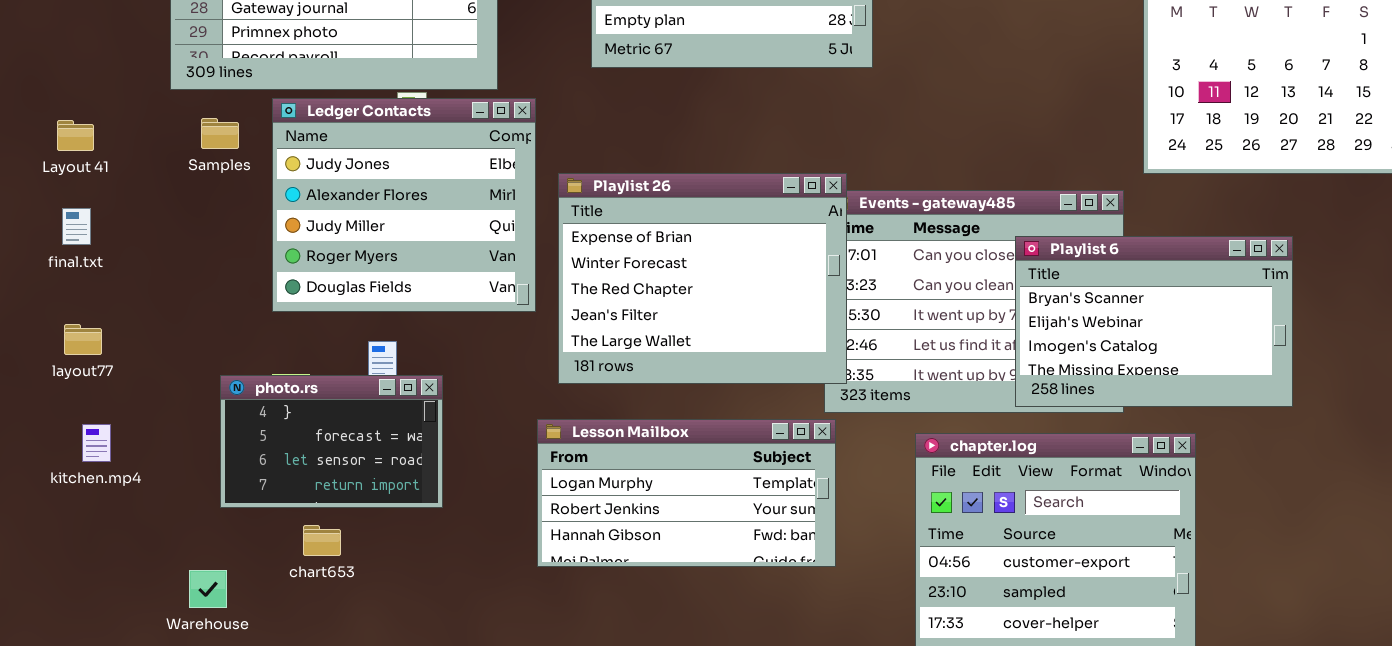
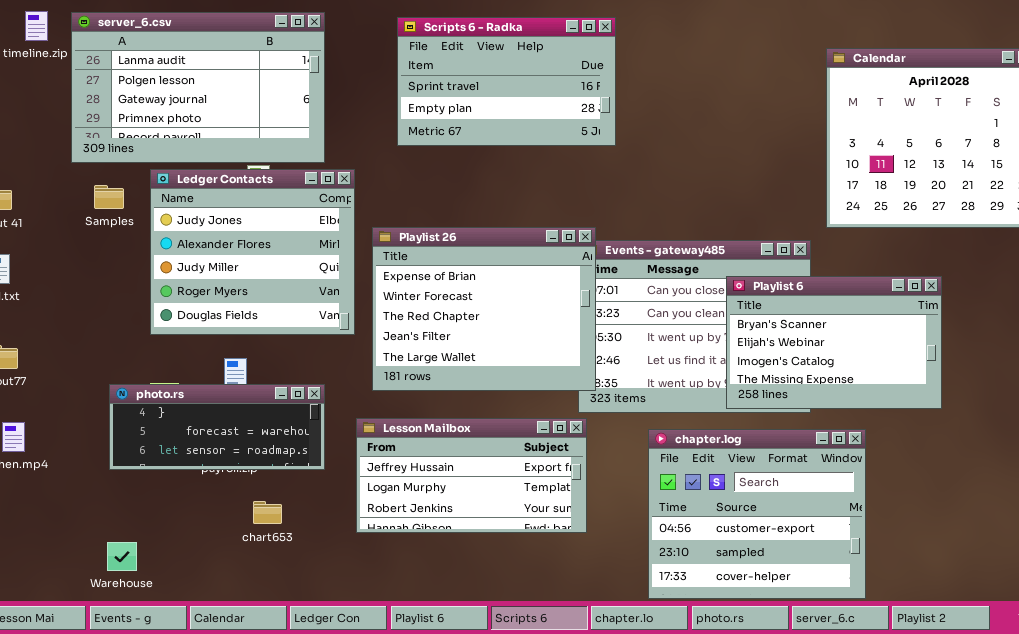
photo.rs: [220,375,443,508] -> [109,384,325,470], resized
Lesson Mailbox: [537,419,836,567] -> [356,418,587,533], scrolled up 1 row
chart653: [303,525,341,556] -> [253,501,282,524], moved
Warehouse: [189,570,227,608] -> [107,542,137,571], moved

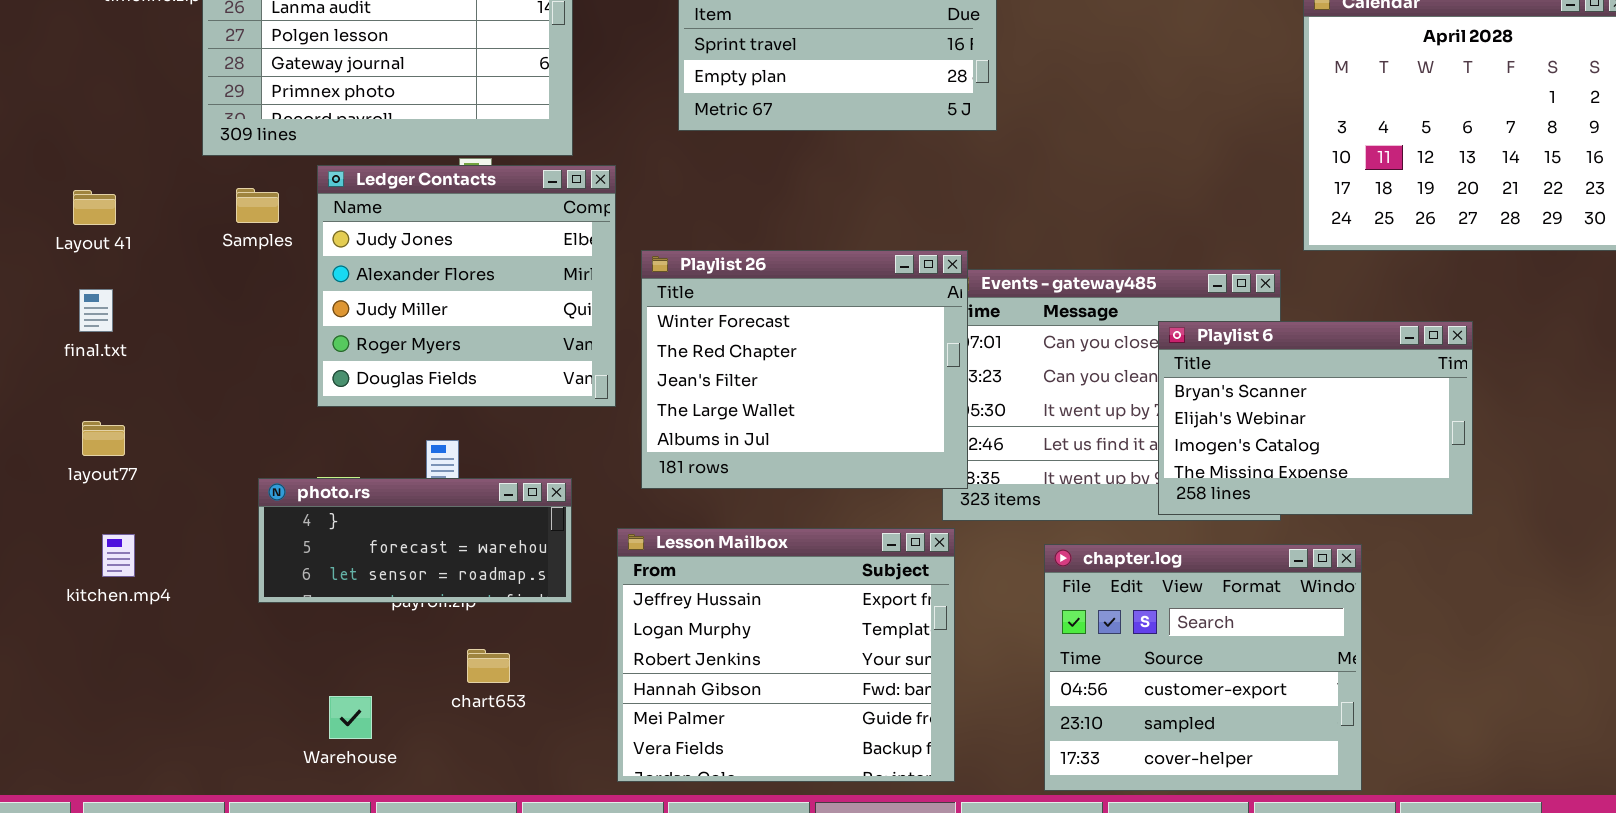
Playlist 26: [372,227,596,391] -> [641,250,968,489], scrolled down 1 row
Lesson Mailbox: [356,418,587,533] -> [617,528,955,782], resized
Warehouse: [107,542,137,571] -> [329,696,372,739], moved

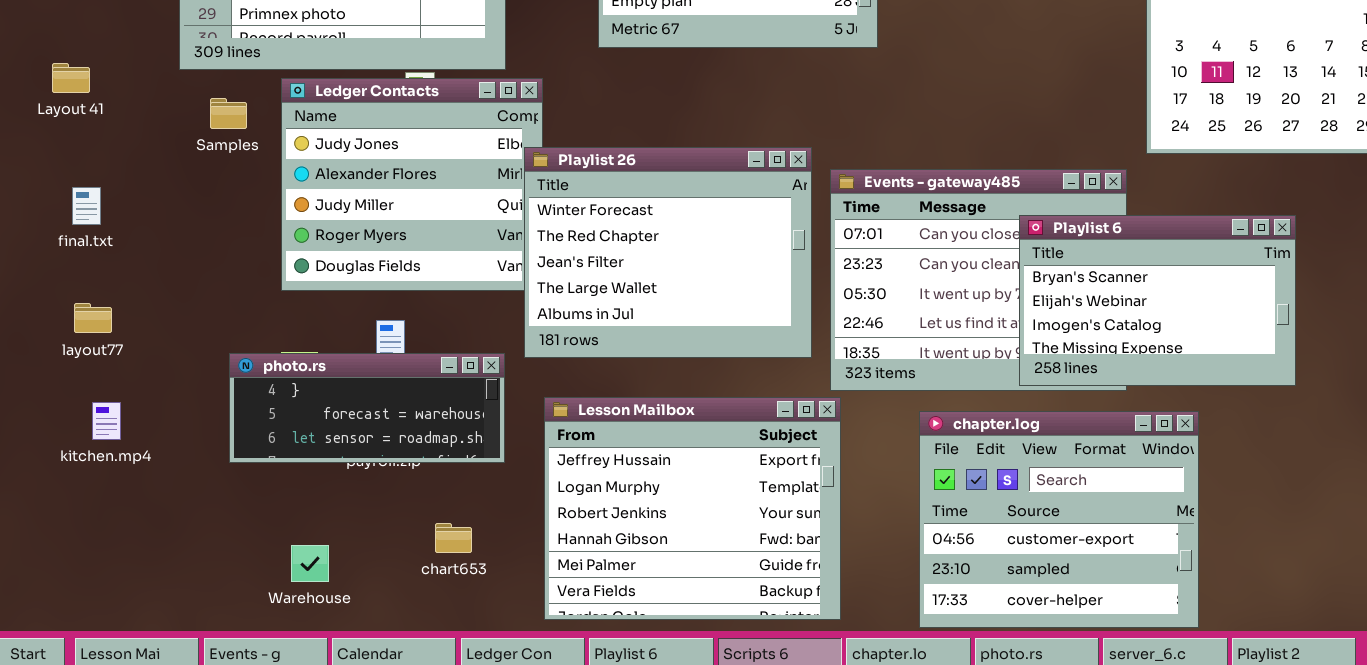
Layout 41: [73,190,116,225] -> [52,63,90,93], moved
Playlist 26: [641,250,968,489] -> [524,147,812,358], moved
chart653: [467,649,510,683] -> [435,523,472,553], moved

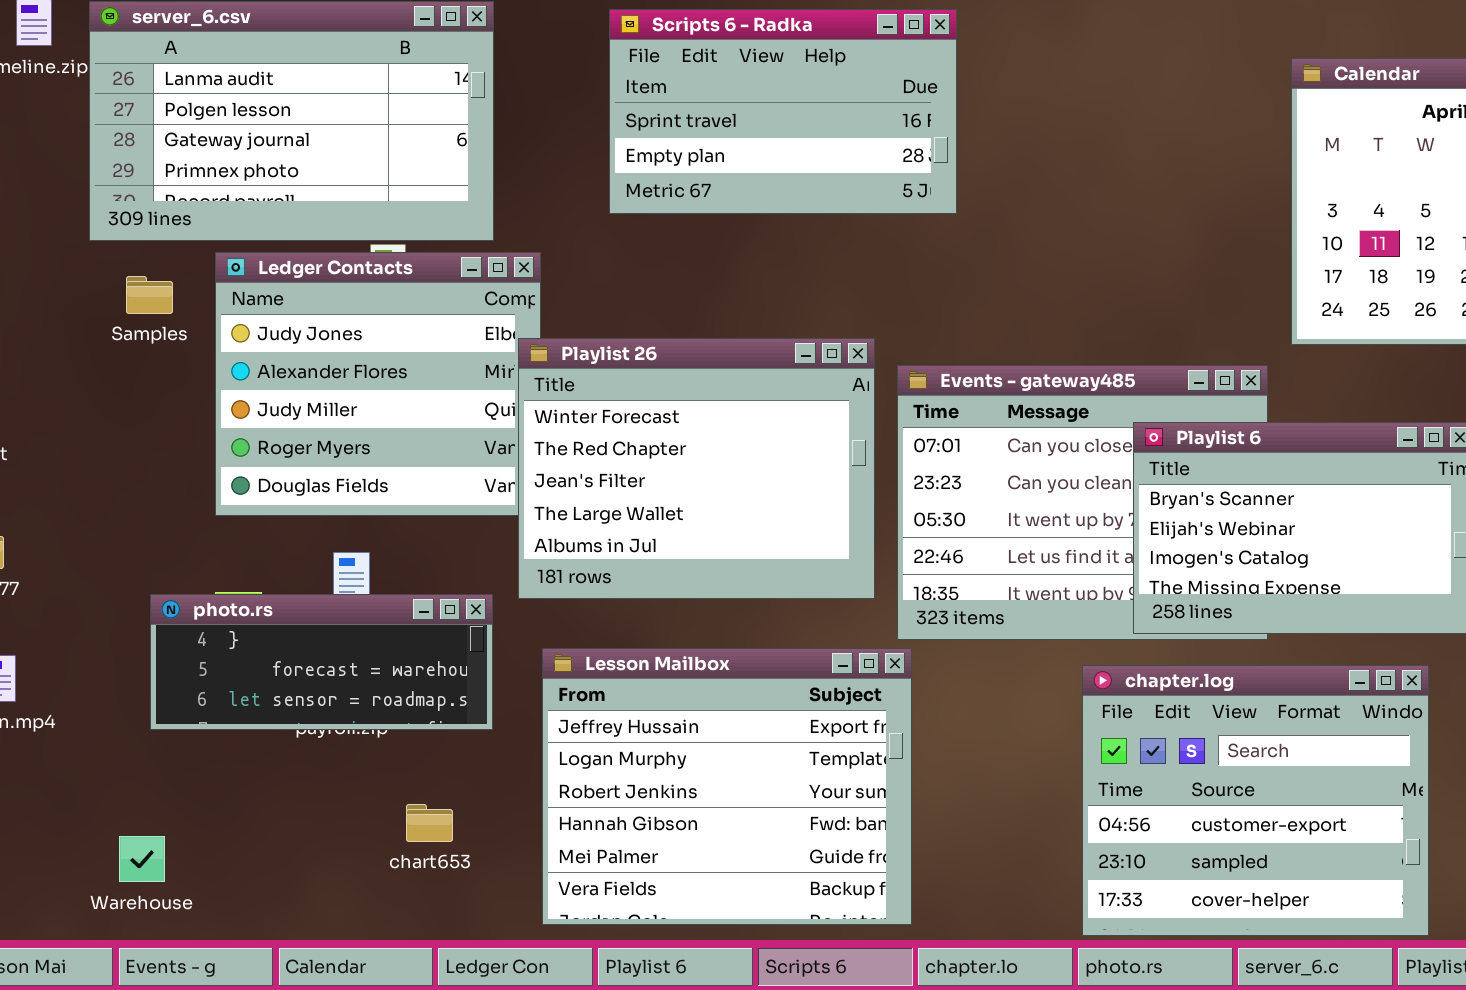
chapter.log: [919,411,1199,628] -> [1082,665,1429,936], moved
Warehouse: [291,545,329,582] -> [119,836,165,882], moved

